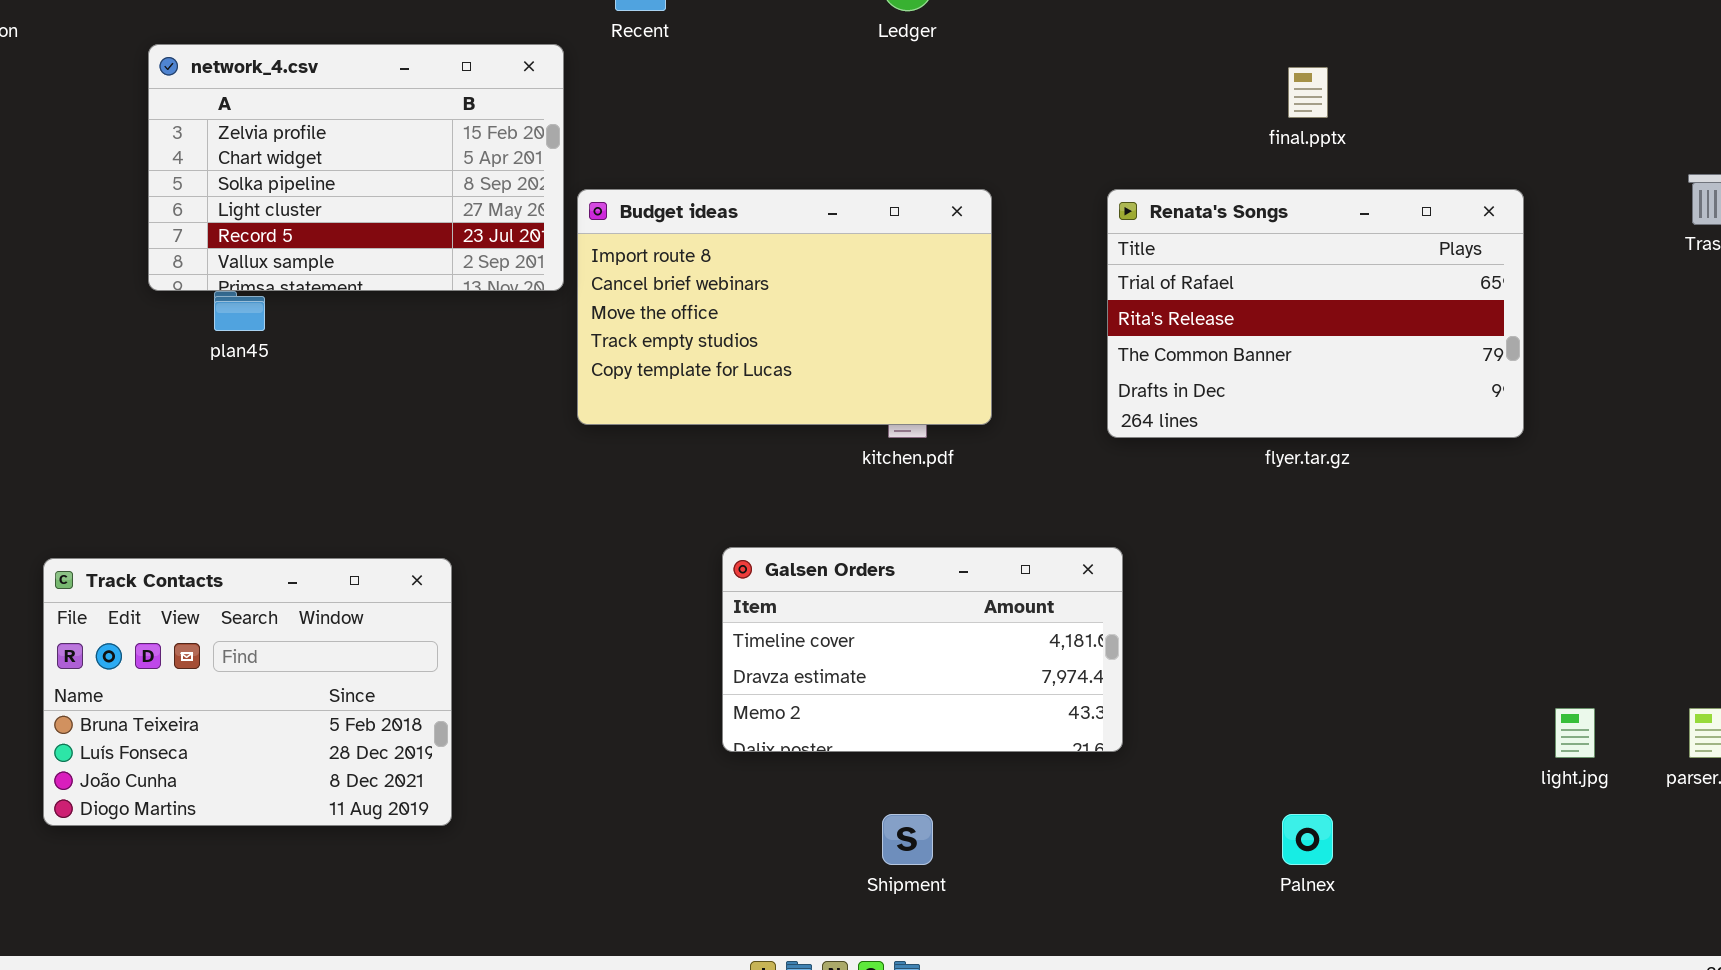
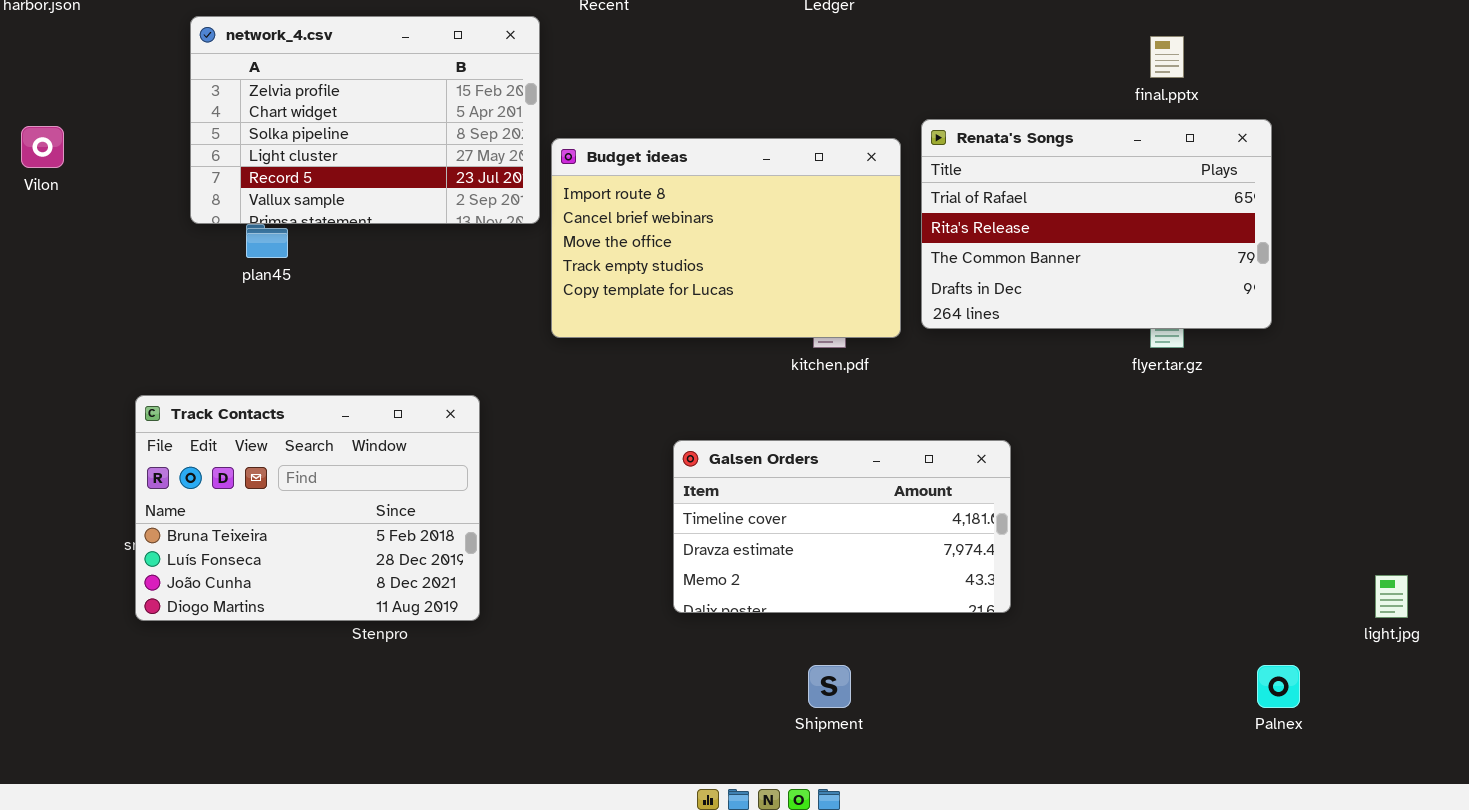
Renata's Songs: [1107,189,1524,438] -> [921,119,1272,329], moved
Track Contacts: [43,558,452,826] -> [135,395,480,621], moved
Palnex: [1282,814,1333,865] -> [1257,665,1300,708], moved

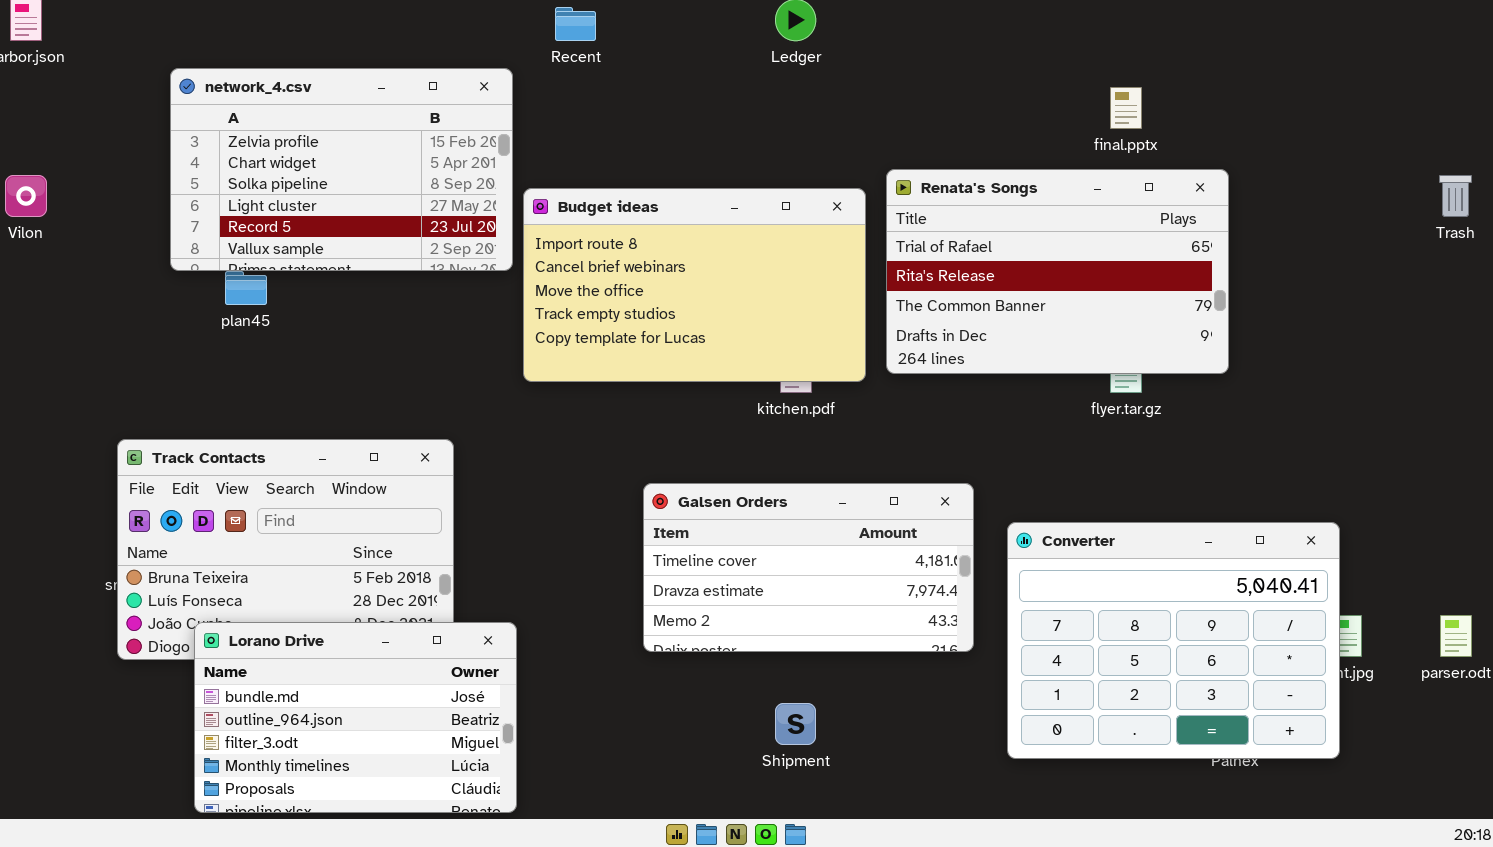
Converter: none -> [1007,522,1340,759], opened
Lorano Drive: none -> [194,622,517,813], opened

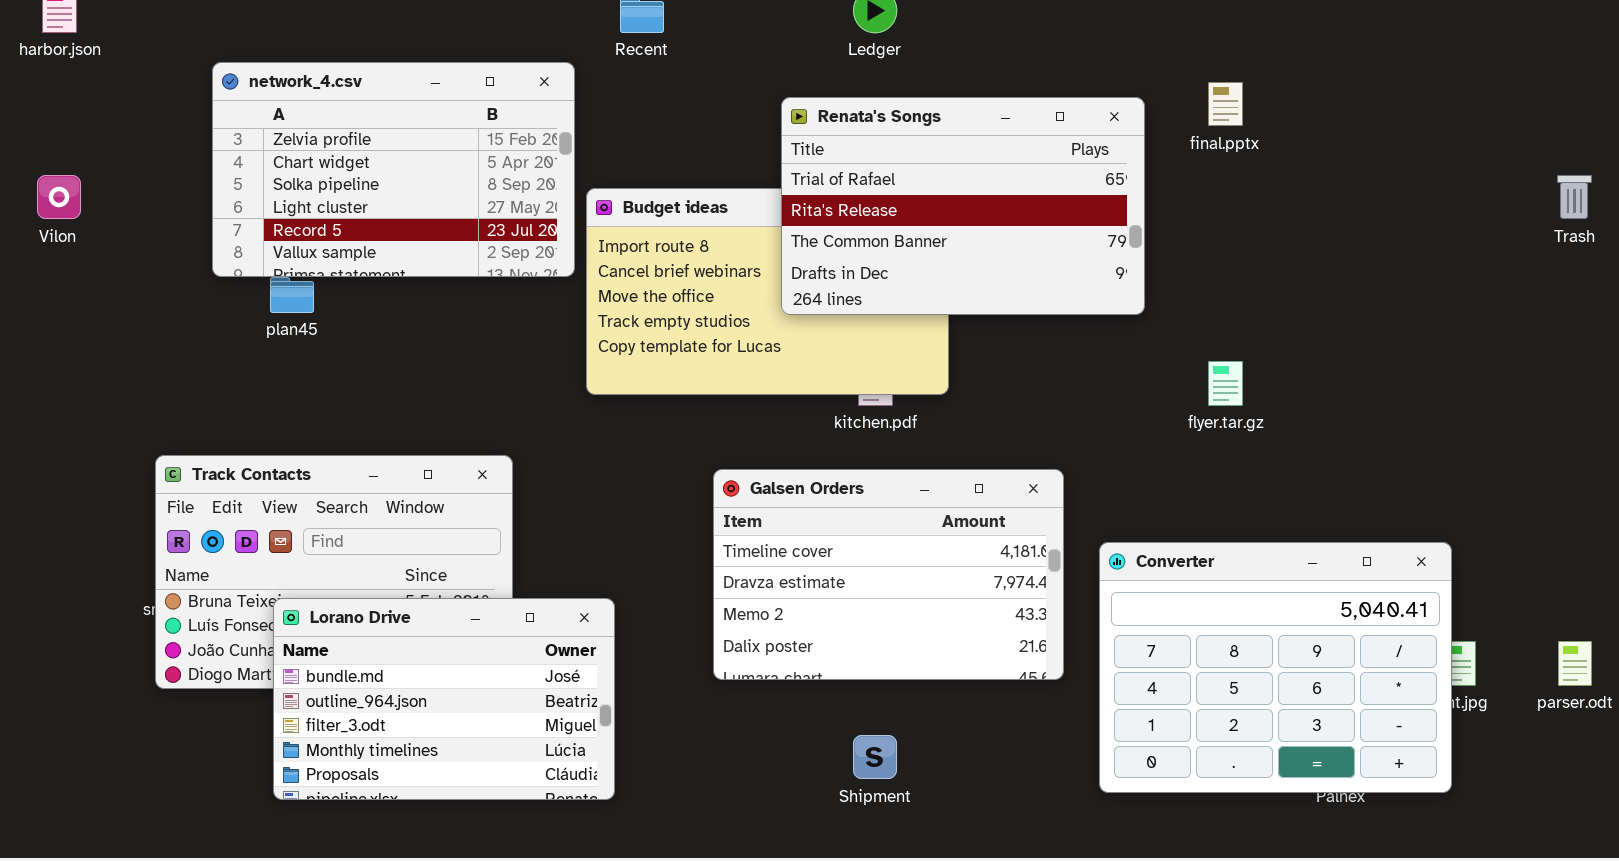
Renata's Songs: [886,169,1229,374] -> [781,97,1145,315], moved
Galsen Orders: [643,483,974,652] -> [713,469,1064,680], resized
Lorano Drive: [194,622,517,813] -> [273,598,615,800], moved

